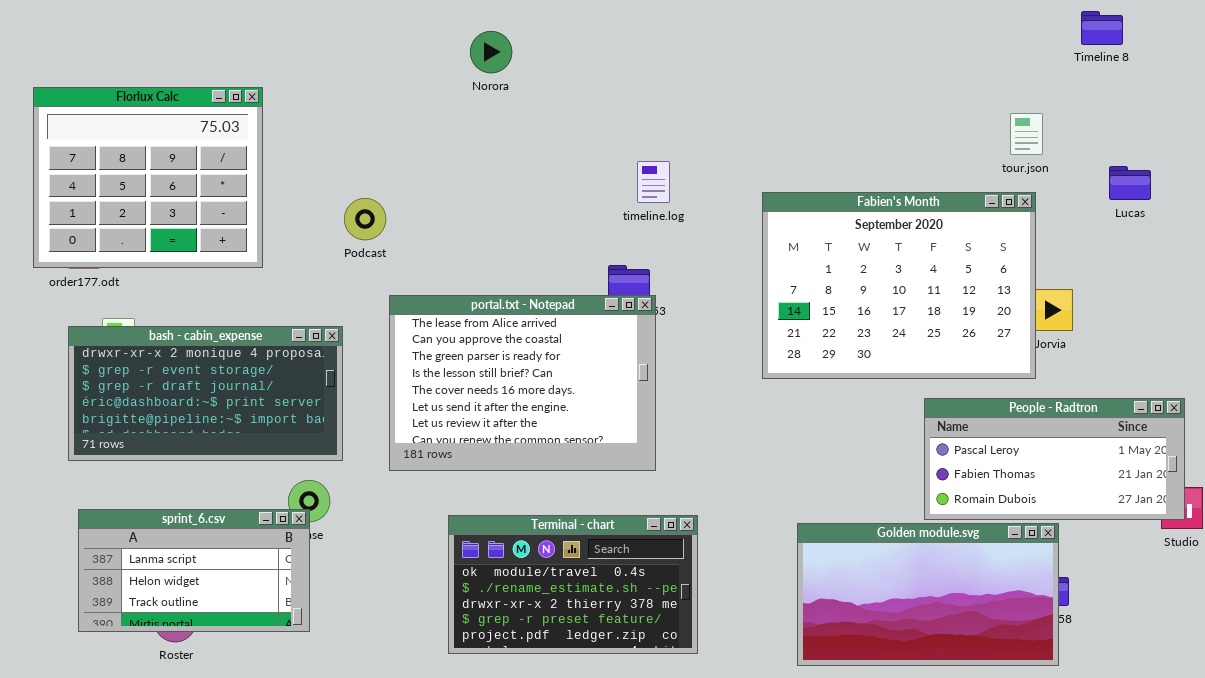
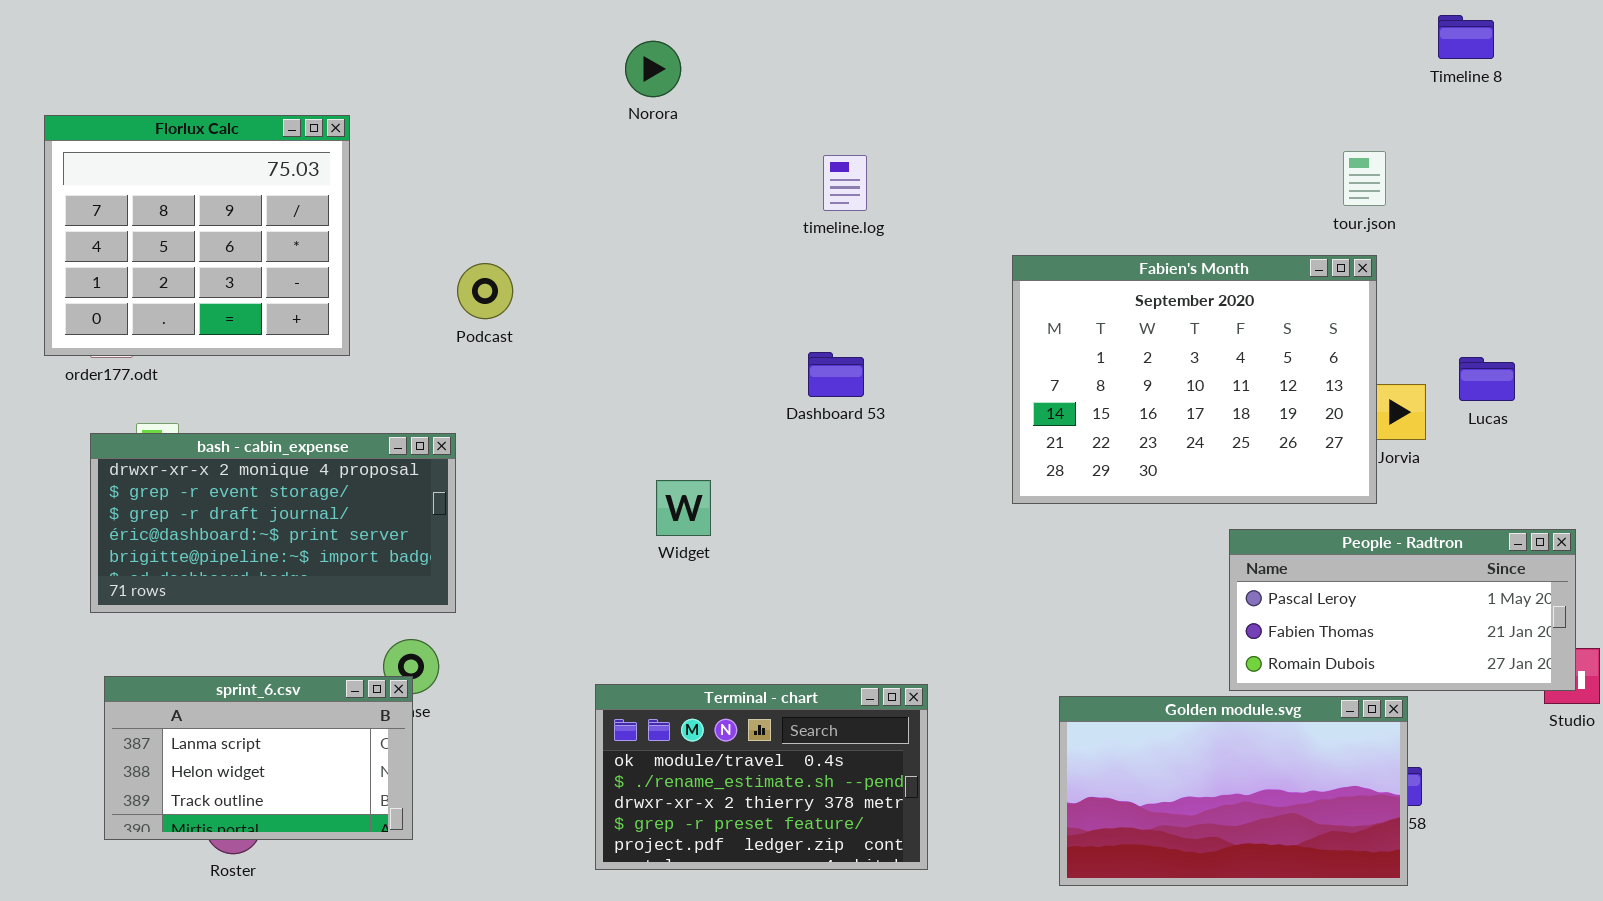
timeline.log: [637,161,670,203] -> [823,155,867,211], moved
Lucas: [1109,166,1151,200] -> [1459,357,1515,401], moved
portal.txt - Notepad: [389,295,656,471] -> none, closed

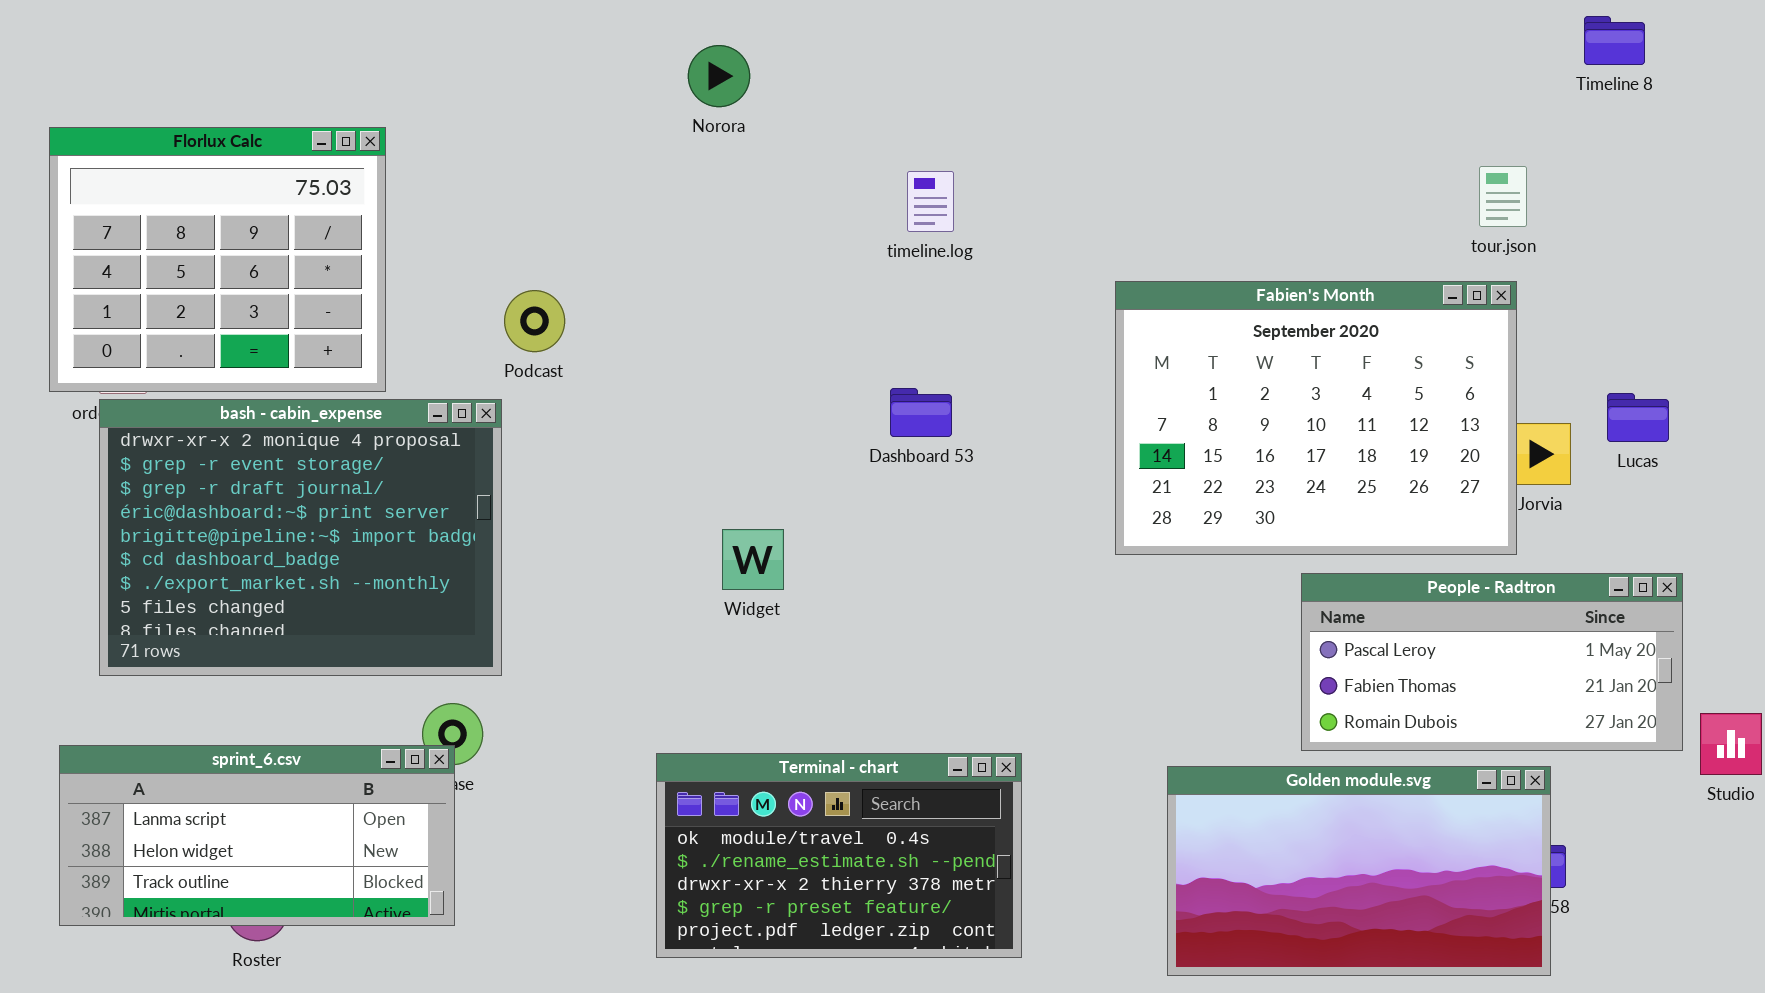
bash - cabin_expense: [90,433,456,613] -> [99,399,502,676], resized
People - Radtron: [1229,529,1576,691] -> [1301,573,1683,751], moved
sprint_6.csv: [104,676,413,840] -> [59,745,455,926], resized

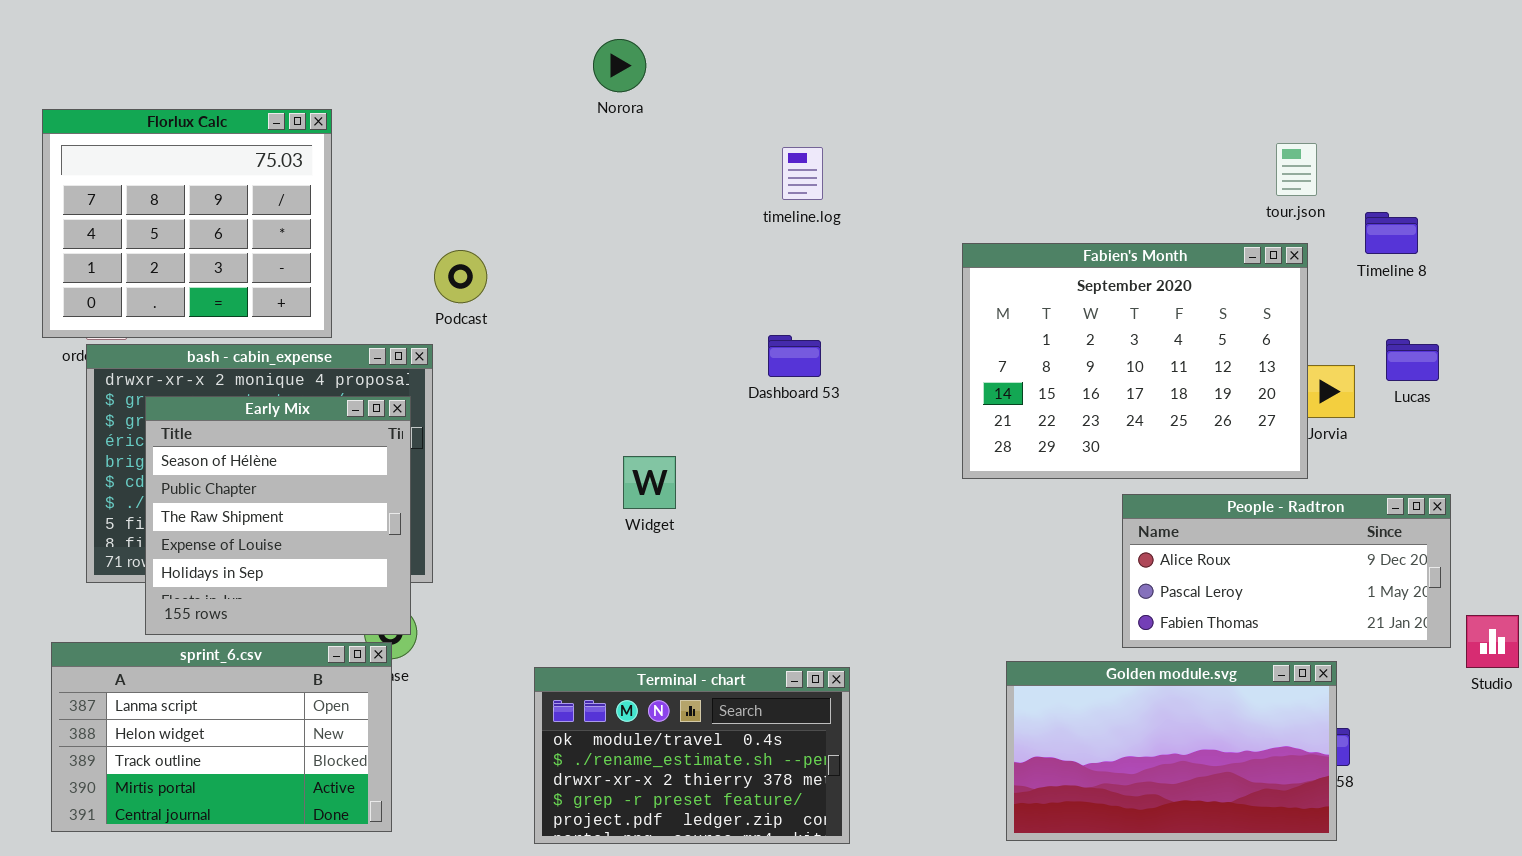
Timeline 8: [1584,16,1645,65] -> [1365,212,1418,254], moved
Early Mix: none -> [145,396,411,635], opened
People - Radtron: [1301,573,1683,751] -> [1122,494,1451,648], scrolled up 1 row
sprint_6.csv: [59,745,455,926] -> [51,642,392,832], resized
Terminal - chart: [656,753,1022,958] -> [534,667,850,844], moved

